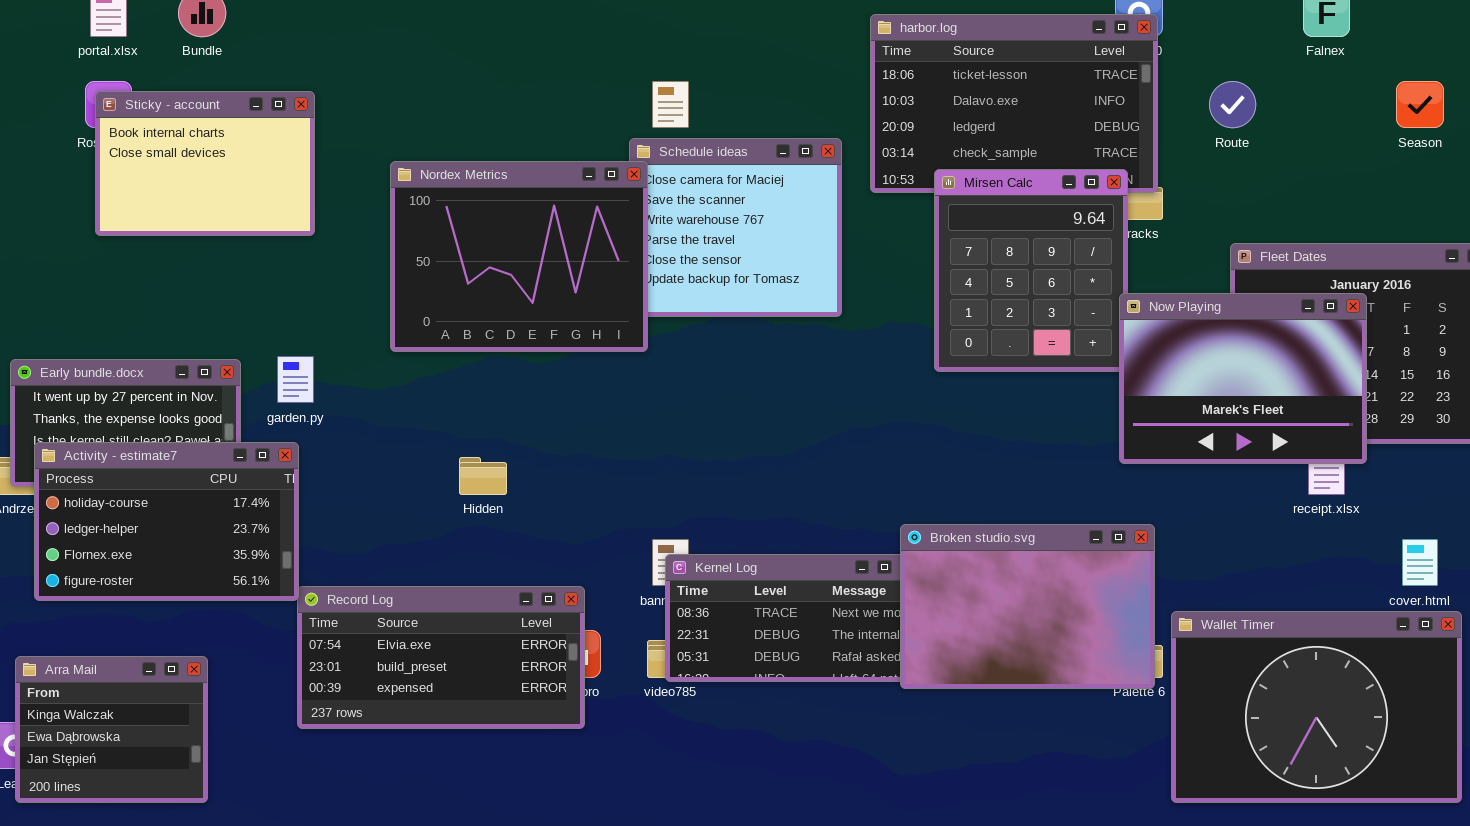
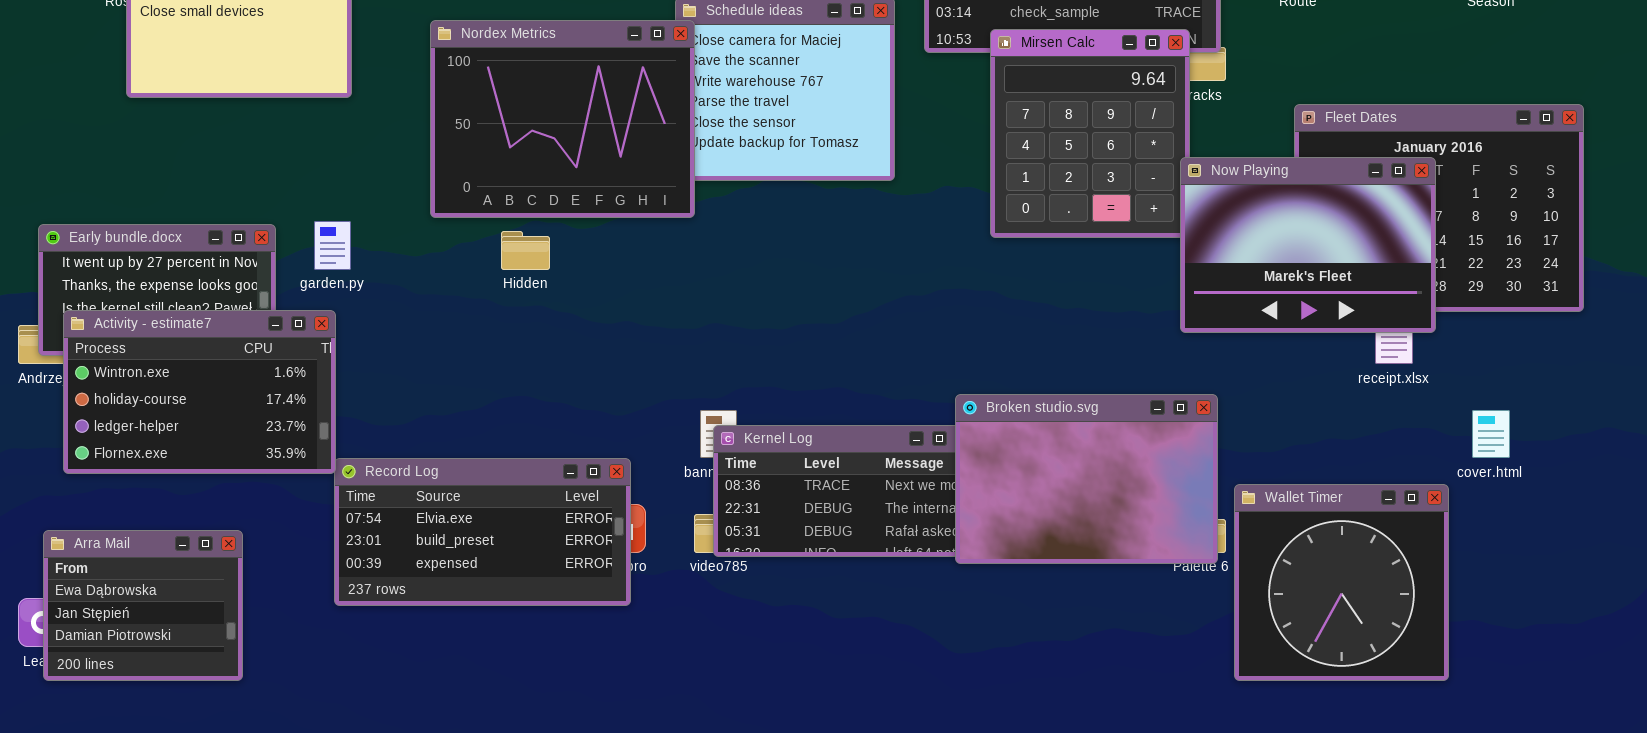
Activity - estimate7: [34,442,299,601] -> [63,310,336,474], scrolled up 1 row
Hidden: [459,457,507,495] -> [501,231,550,270], moved
Wallet Timer: [1171,611,1462,803] -> [1234,484,1449,681], resized
Arra Mail: [15,656,208,803] -> [43,530,243,681], scrolled down 1 row

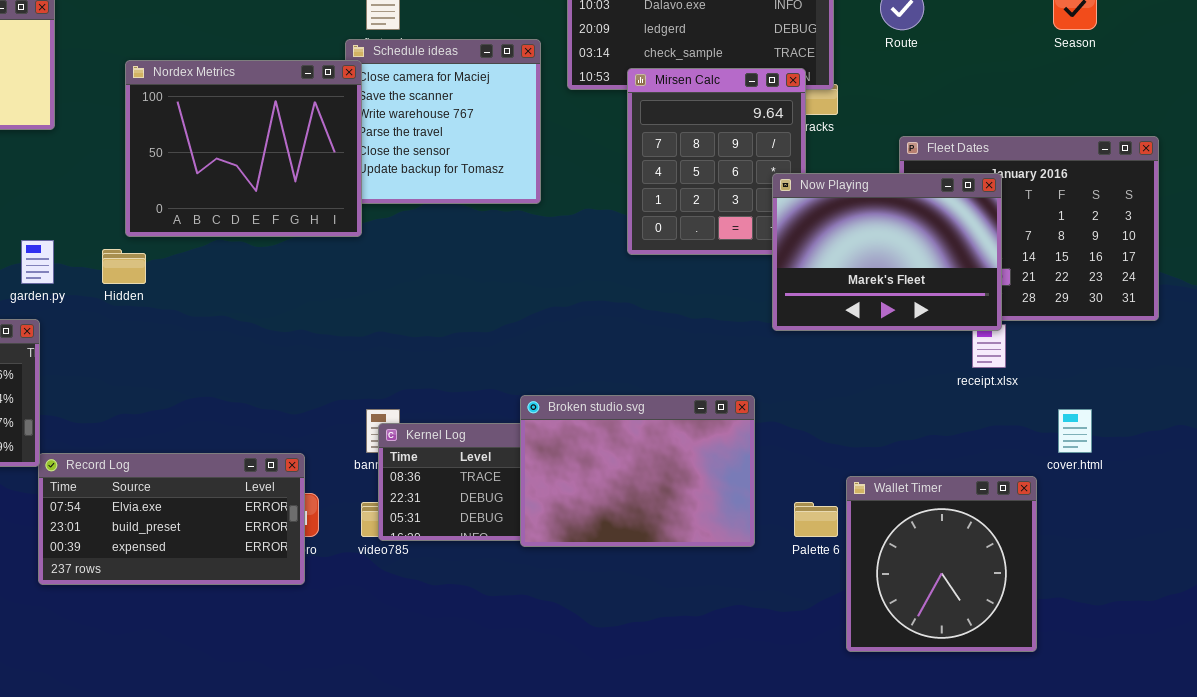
Now Playing: [1180,157,1436,333] -> [772,173,1002,331], moved
Hidden: [501,231,550,270] -> [102,249,146,284], moved
Broken studio.svg: [955,394,1218,564] -> [520,395,755,547], moved

